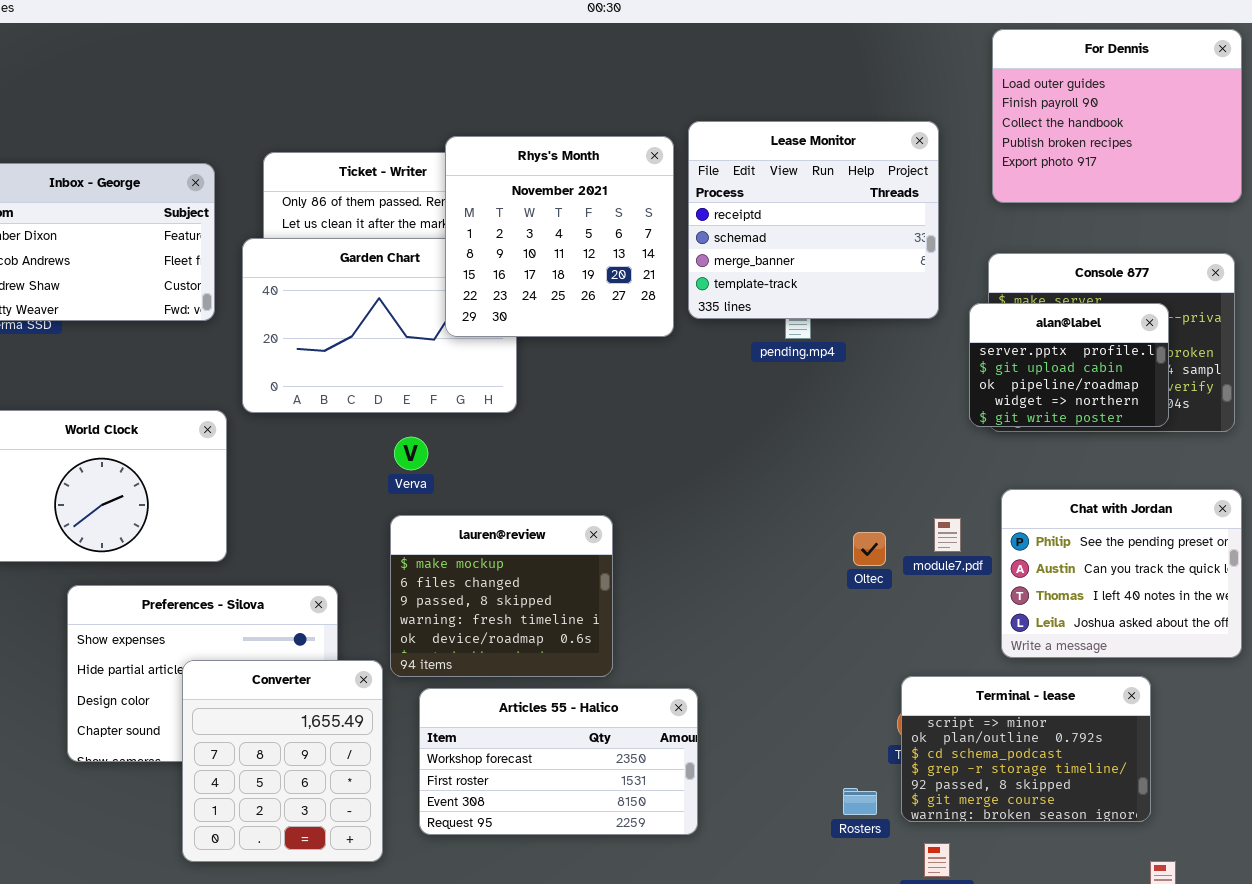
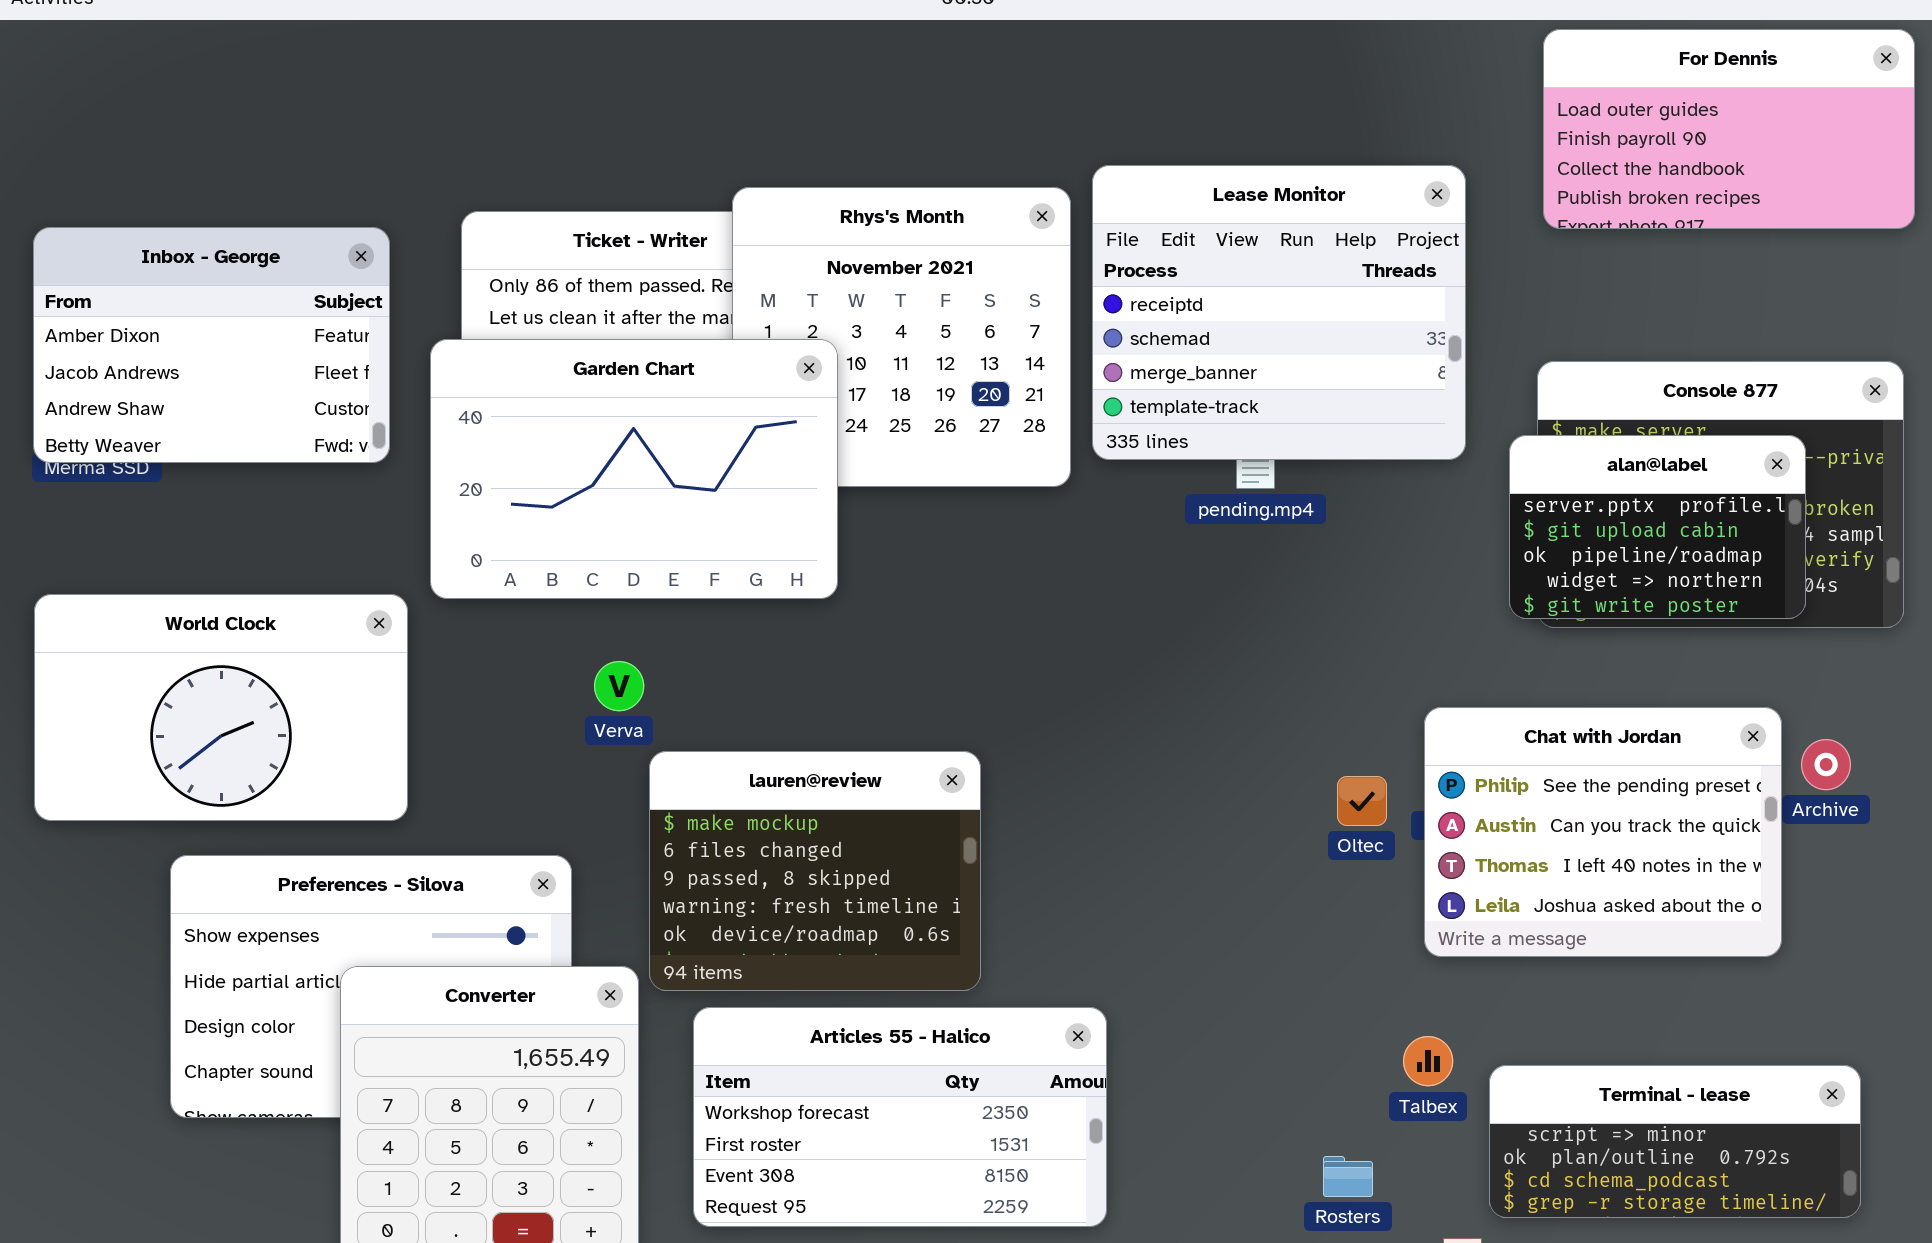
For Dennis: [992,29,1242,203] -> [1543,29,1915,229], resized
Garden Chart: [242,238,517,413] -> [430,339,838,599], raised
Verva: [394,437,428,470] -> [594,661,644,711], moved
Chat with Jordan: [1001,489,1242,658] -> [1424,707,1782,957], moved
Terminal - lease: [901,676,1151,822] -> [1489,1065,1861,1218], moved, resized

